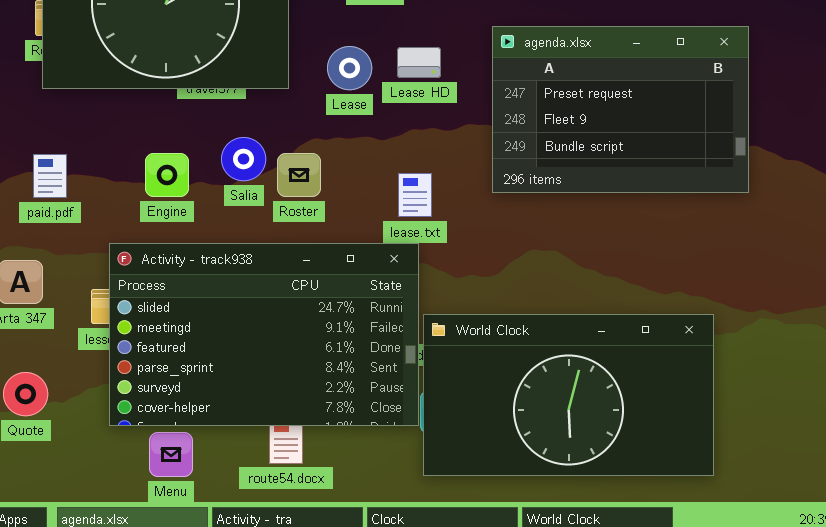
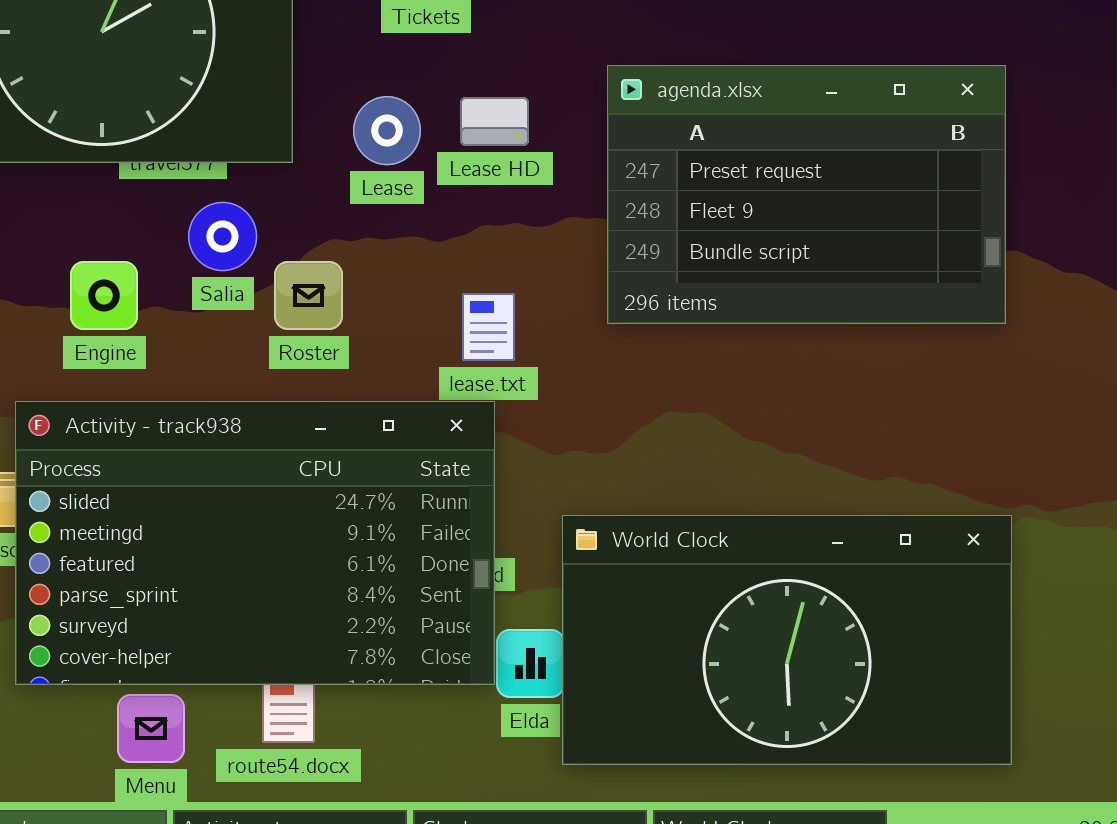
Salia: [221,137,266,181] -> [188,202,257,271], moved
World Clock: [423,314,714,476] -> [562,515,1012,765], moved
Menu: [149,432,193,477] -> [117,694,185,763], moved

